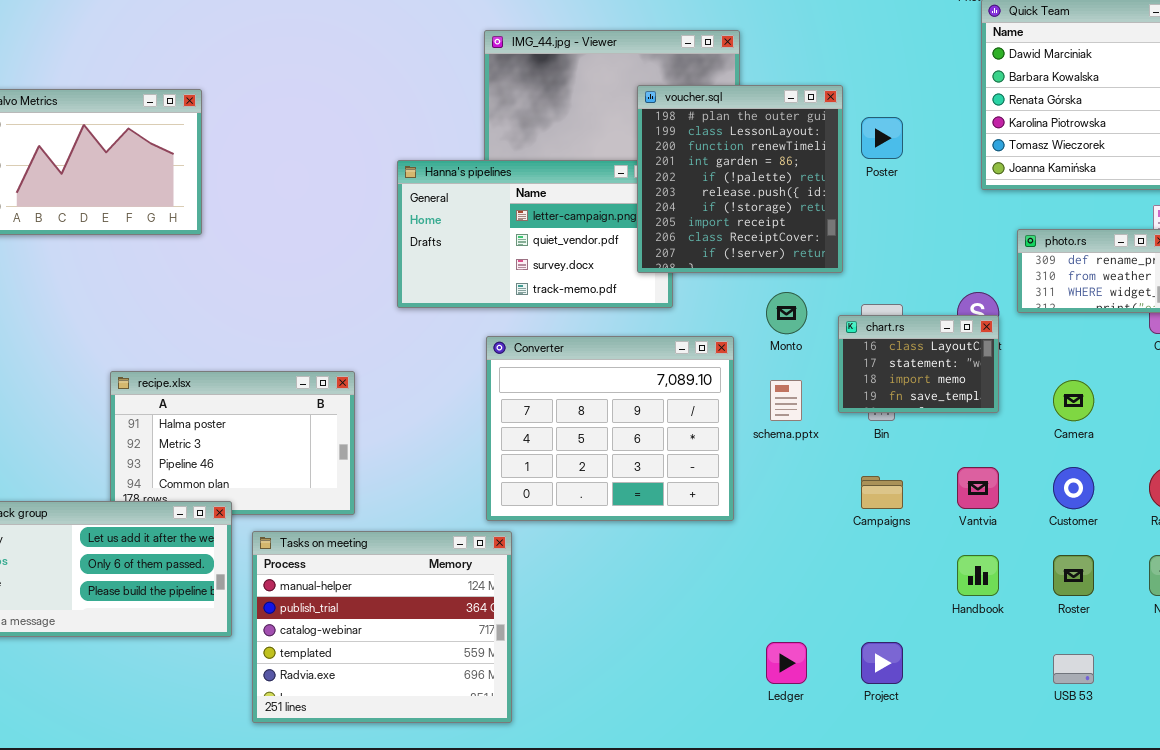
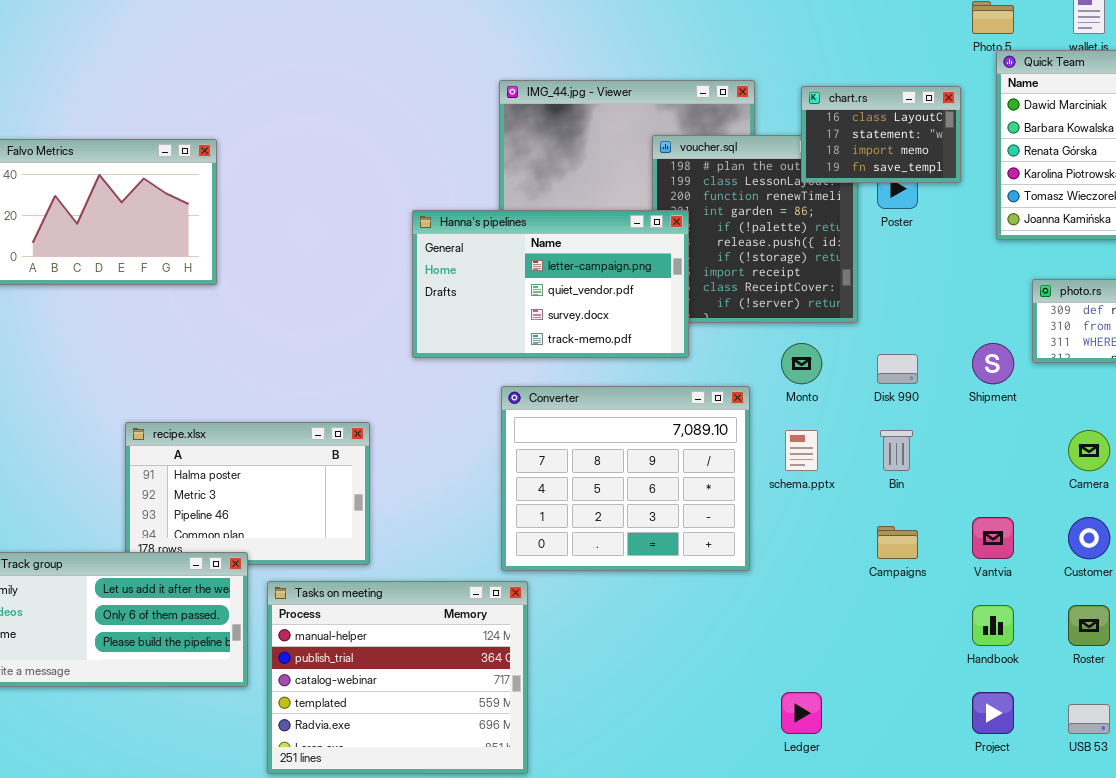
Hanna's pipelines: [397,160,673,308] -> [412,210,689,358], raised
chart.rs: [838,315,999,413] -> [801,86,961,183], moved
Project: [861,642,903,684] -> [972,692,1014,734], moved

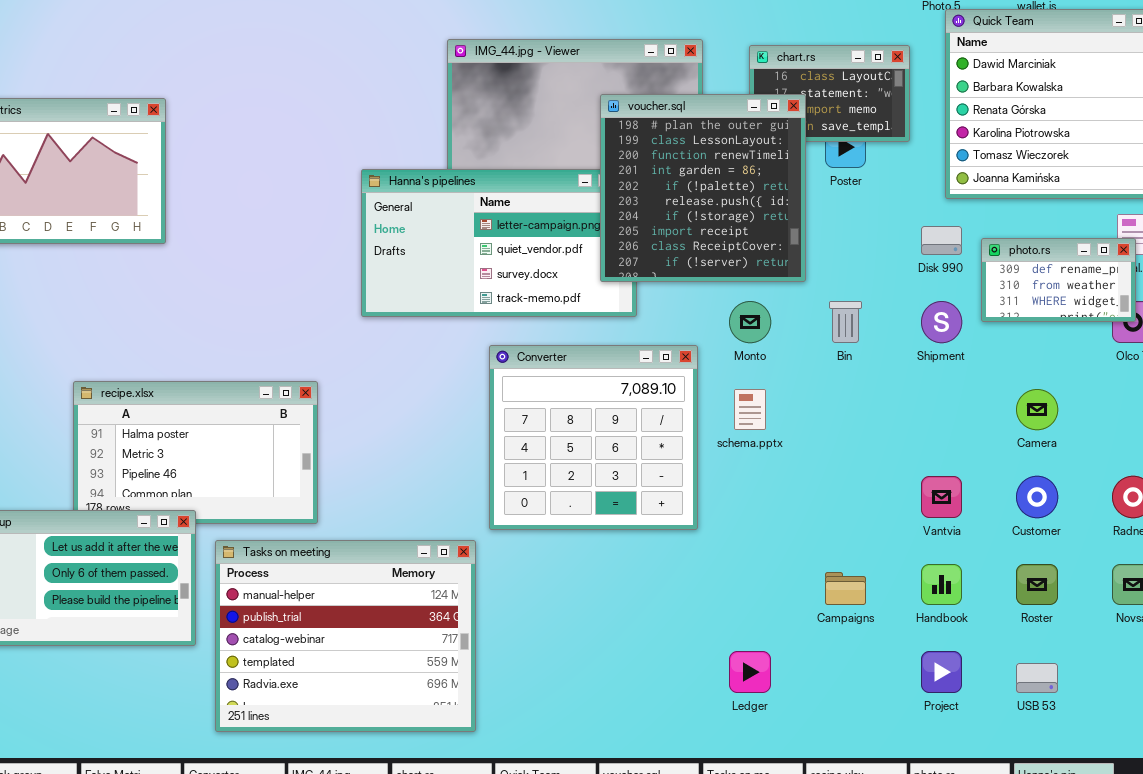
voucher.sql: [652,135,858,323] -> [600,94,806,282], raised
Disk 990: [877,354,918,384] -> [921,226,962,255], moved
Converter: [501,386,750,571] -> [489,345,698,530], resized
Bin: [880,430,913,471] -> [829,301,862,343], moved
Campaigns: [877,526,918,559] -> [825,572,866,605], moved

